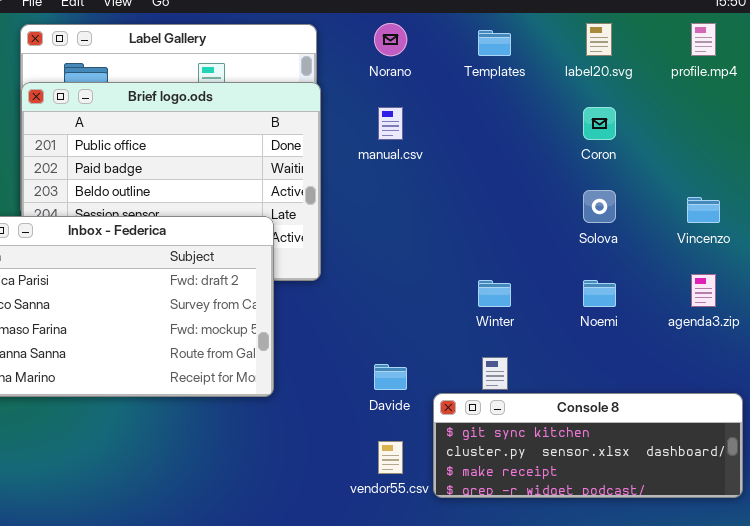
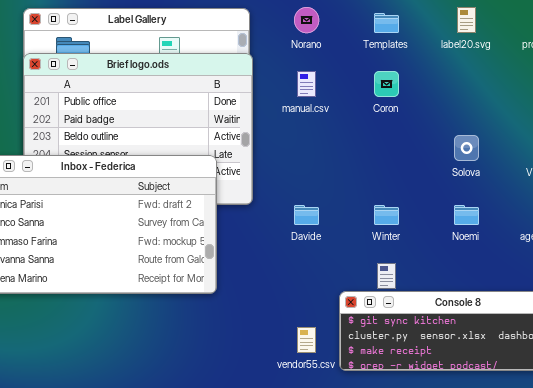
Coron: [583,107,616,140] -> [374,71,399,97], moved
Davide: [374,364,407,390] -> [294,205,319,225], moved

